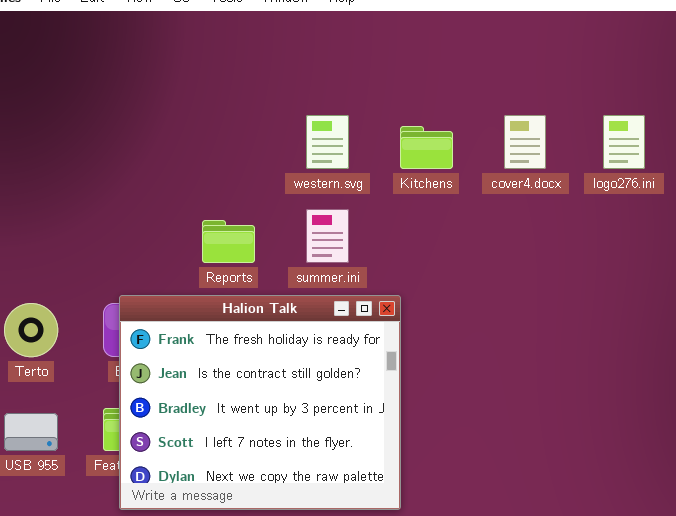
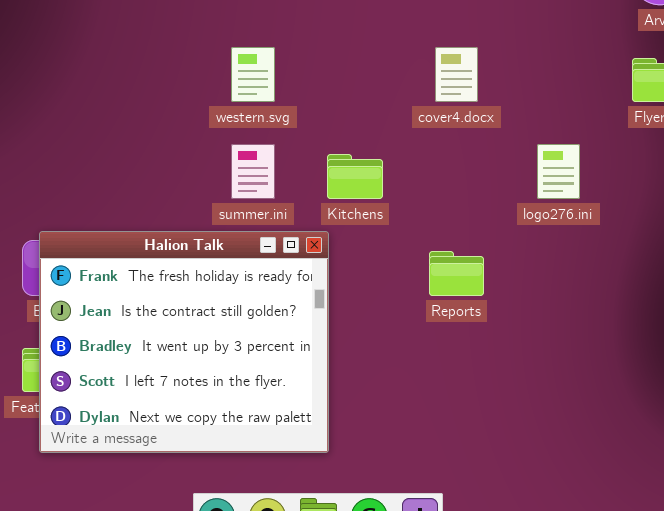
logo276.ini: [603,115,645,169] -> [537,144,580,199], moved
Kitchens: [400,126,453,169] -> [327,154,383,199], moved
Reports: [202,220,255,263] -> [429,251,484,296], moved

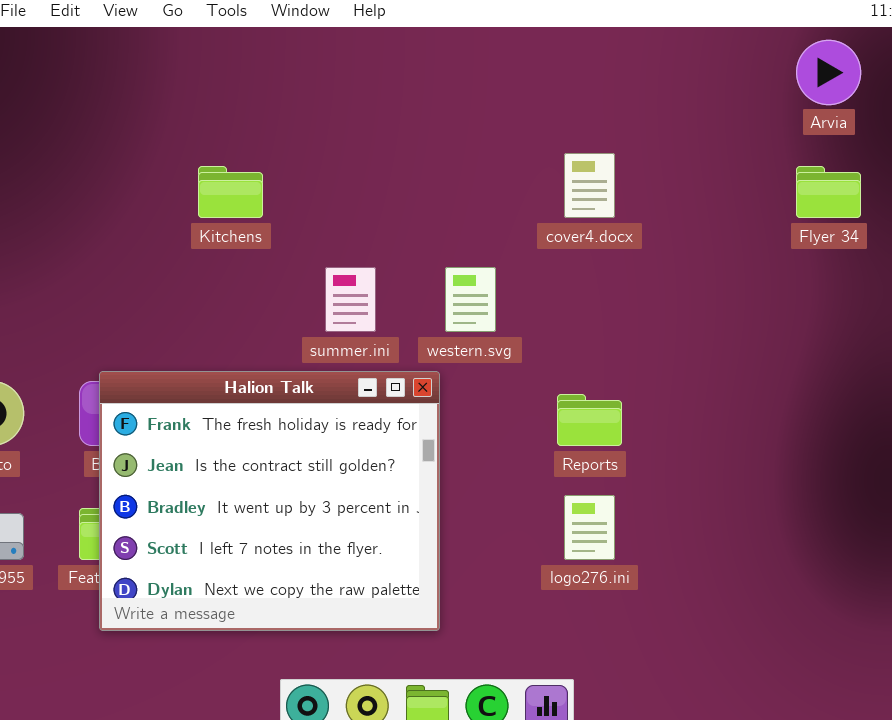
western.svg: [231,47,275,102] -> [445,267,496,332], moved
logo276.ini: [537,144,580,199] -> [564,495,615,560], moved
Kitchens: [327,154,383,199] -> [198,166,263,218], moved

